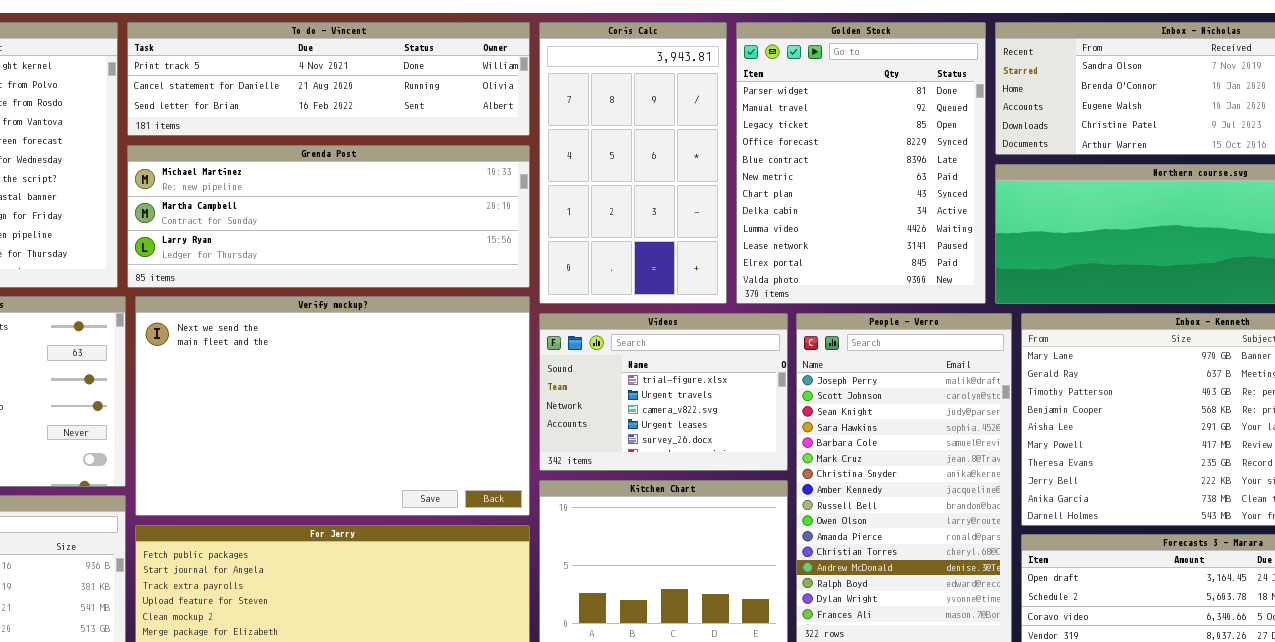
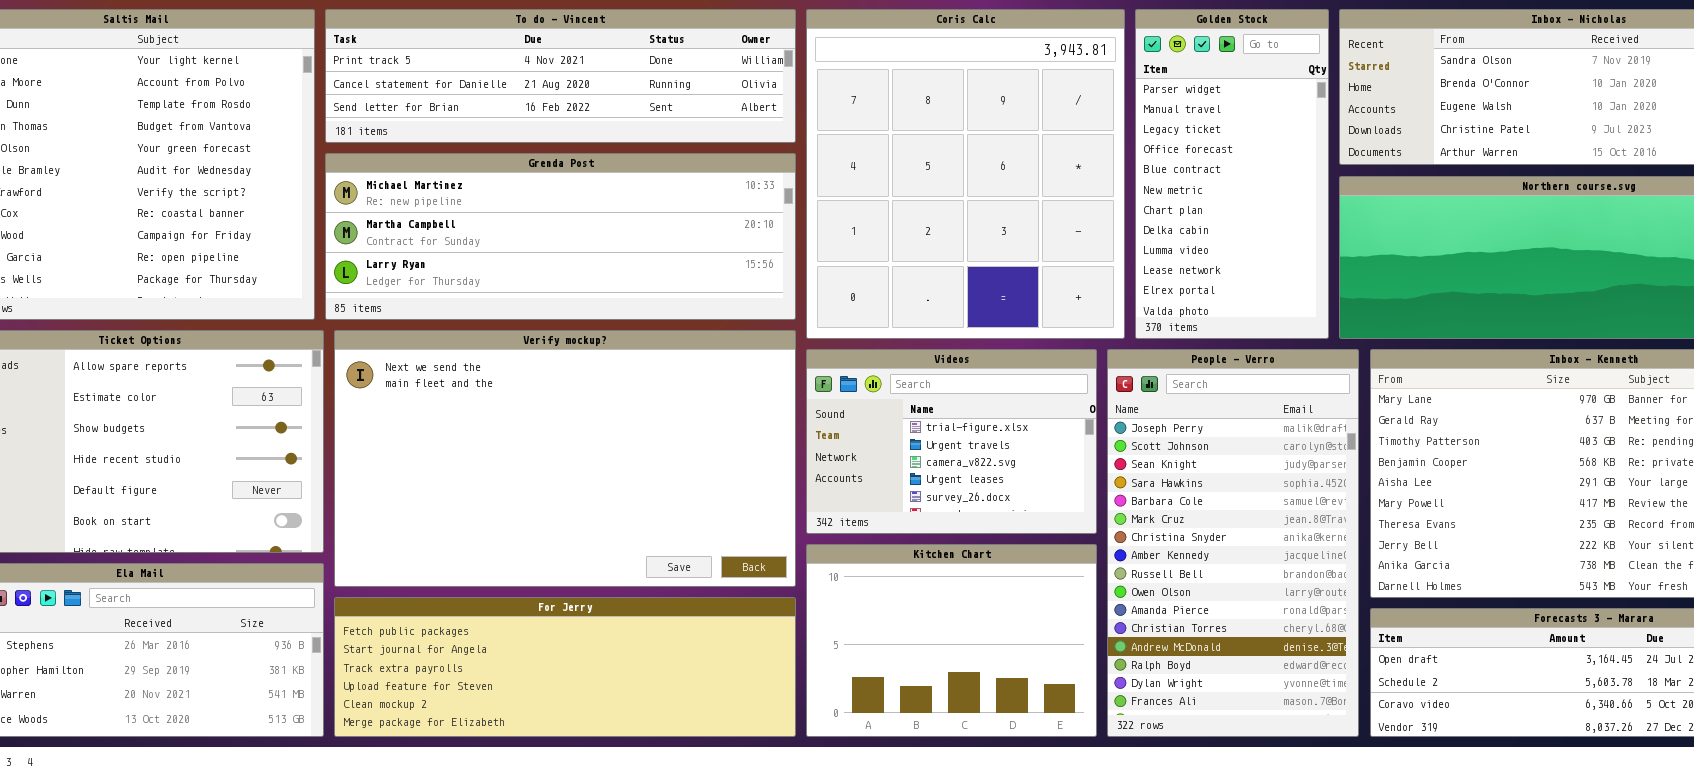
Coris Calc: [539,22,727,304] -> [806,9,1125,339], resized
Golden Stock: [736,22,986,304] -> [1135,9,1329,339], resized

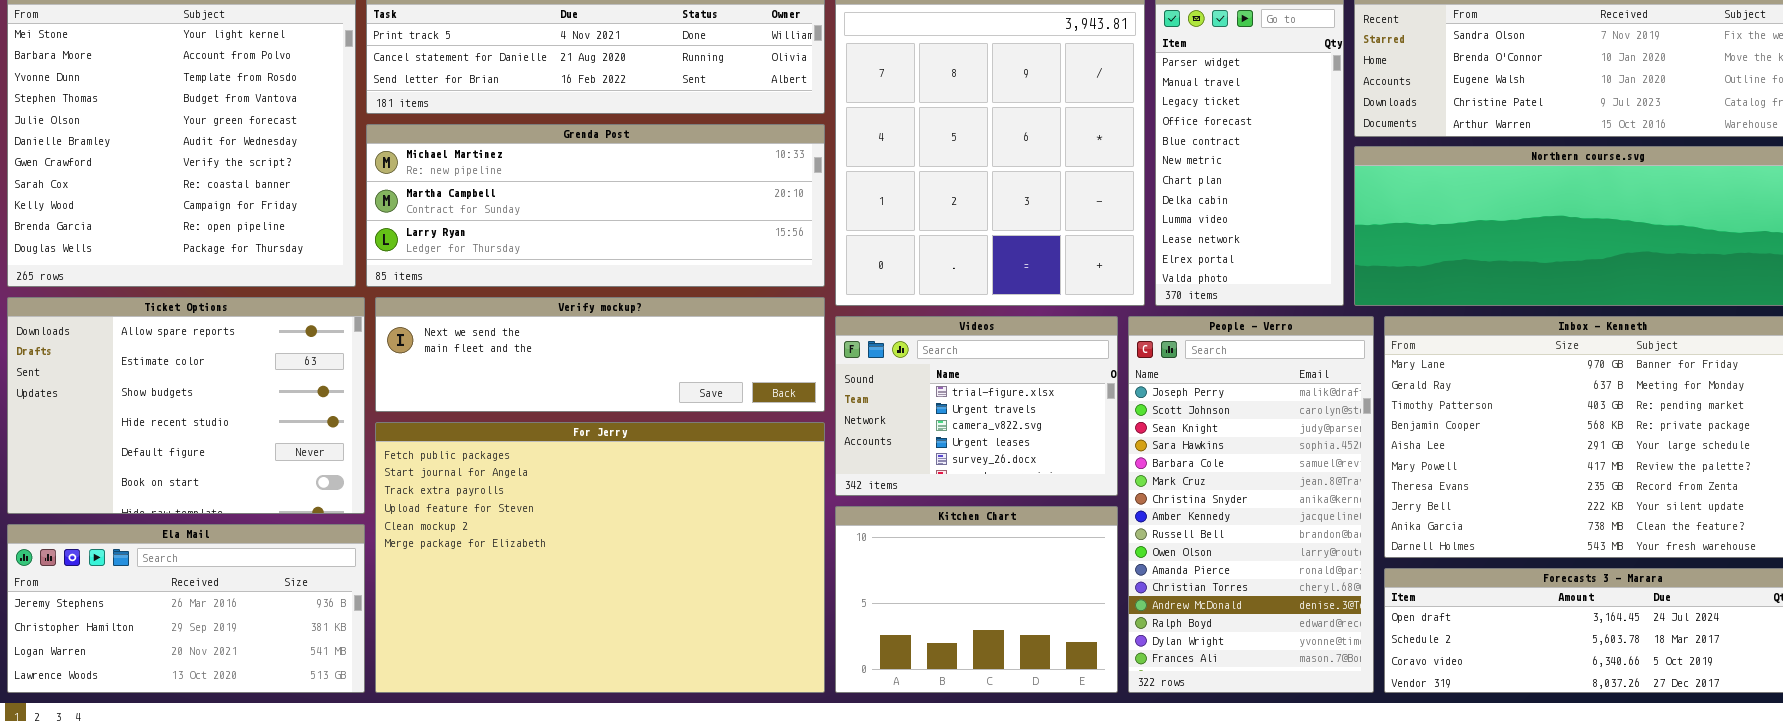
Verify mockup?: [334,330,796,587] -> [375,297,825,412], resized
For Jerry: [334,597,796,737] -> [375,422,825,693], resized

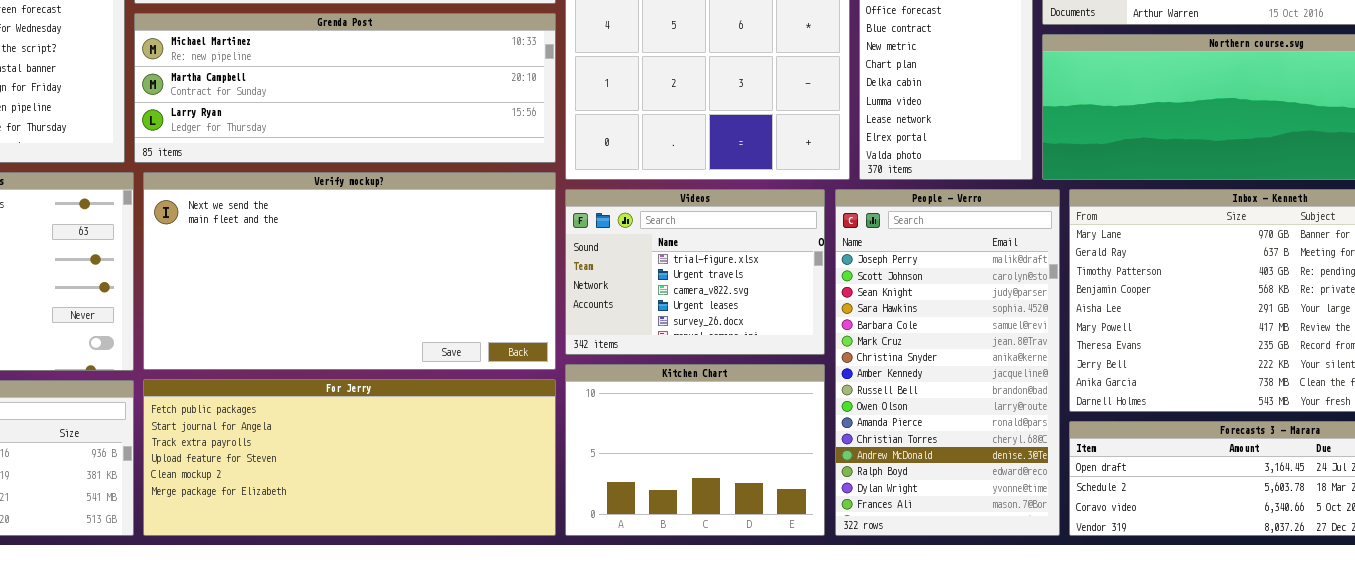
Verify mockup?: [375,297,825,412] -> [143,172,556,370], resized
For Jerry: [375,422,825,693] -> [143,379,556,536], resized

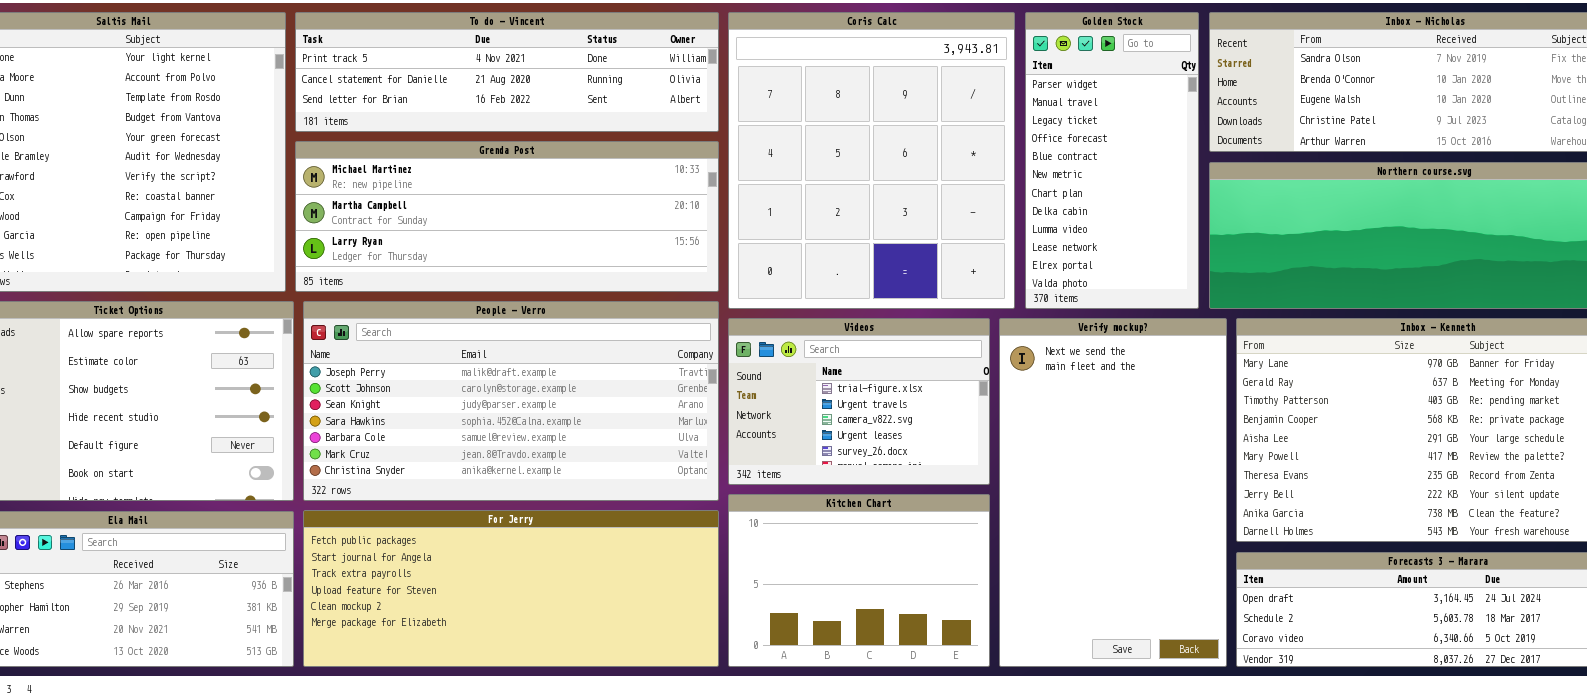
Verify mockup?: [143,172,556,370] -> [999,318,1227,667], moved, resized
People - Verro: [835,189,1060,536] -> [303,301,719,501], moved, resized

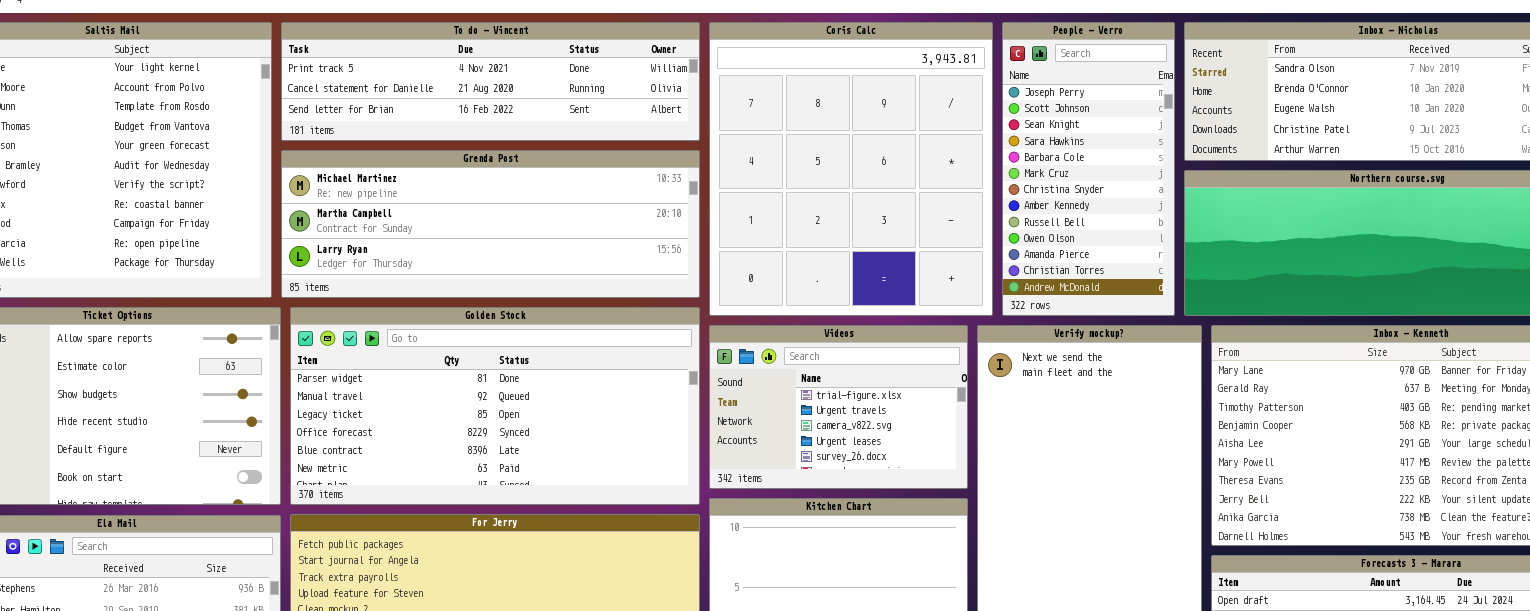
Golden Stock: [1025,12,1199,309] -> [290,307,700,505], moved, resized
People - Verro: [303,301,719,501] -> [1002,22,1175,316], moved, resized

